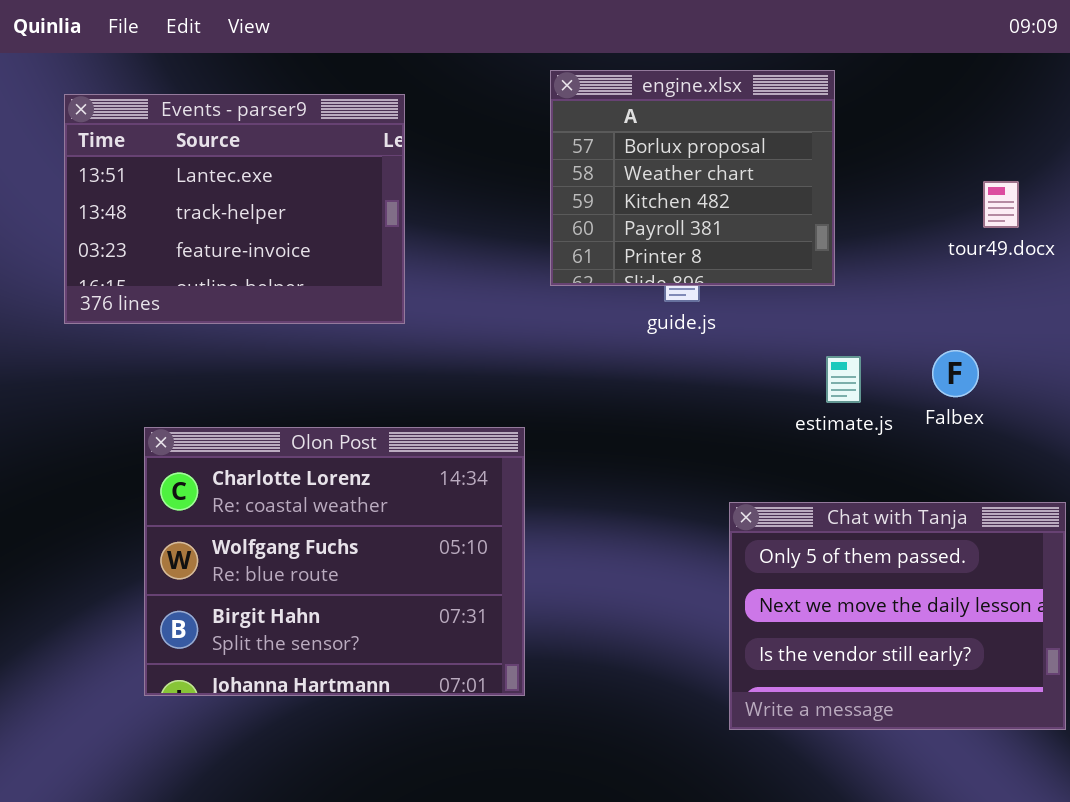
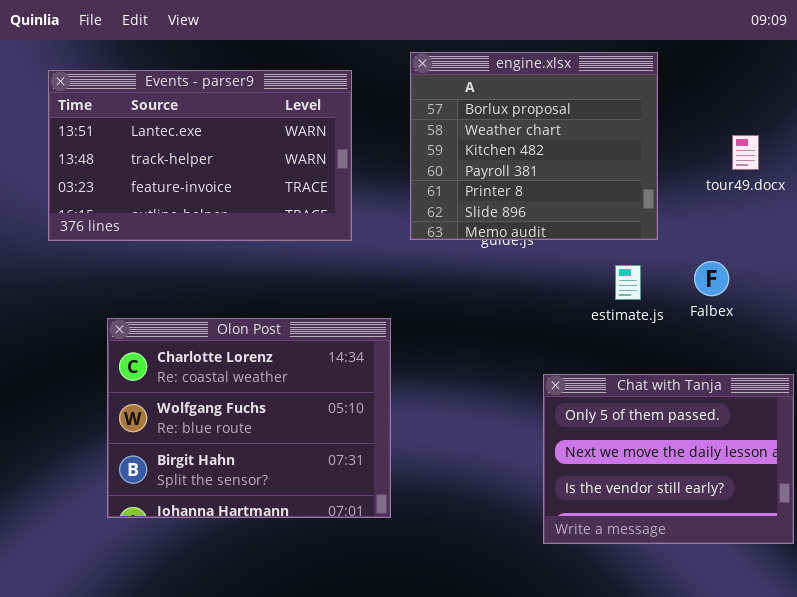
engine.xlsx: [550,70,835,286] -> [410,52,658,240], resized
Events - parser9: [64,94,405,324] -> [48,70,352,241], resized

